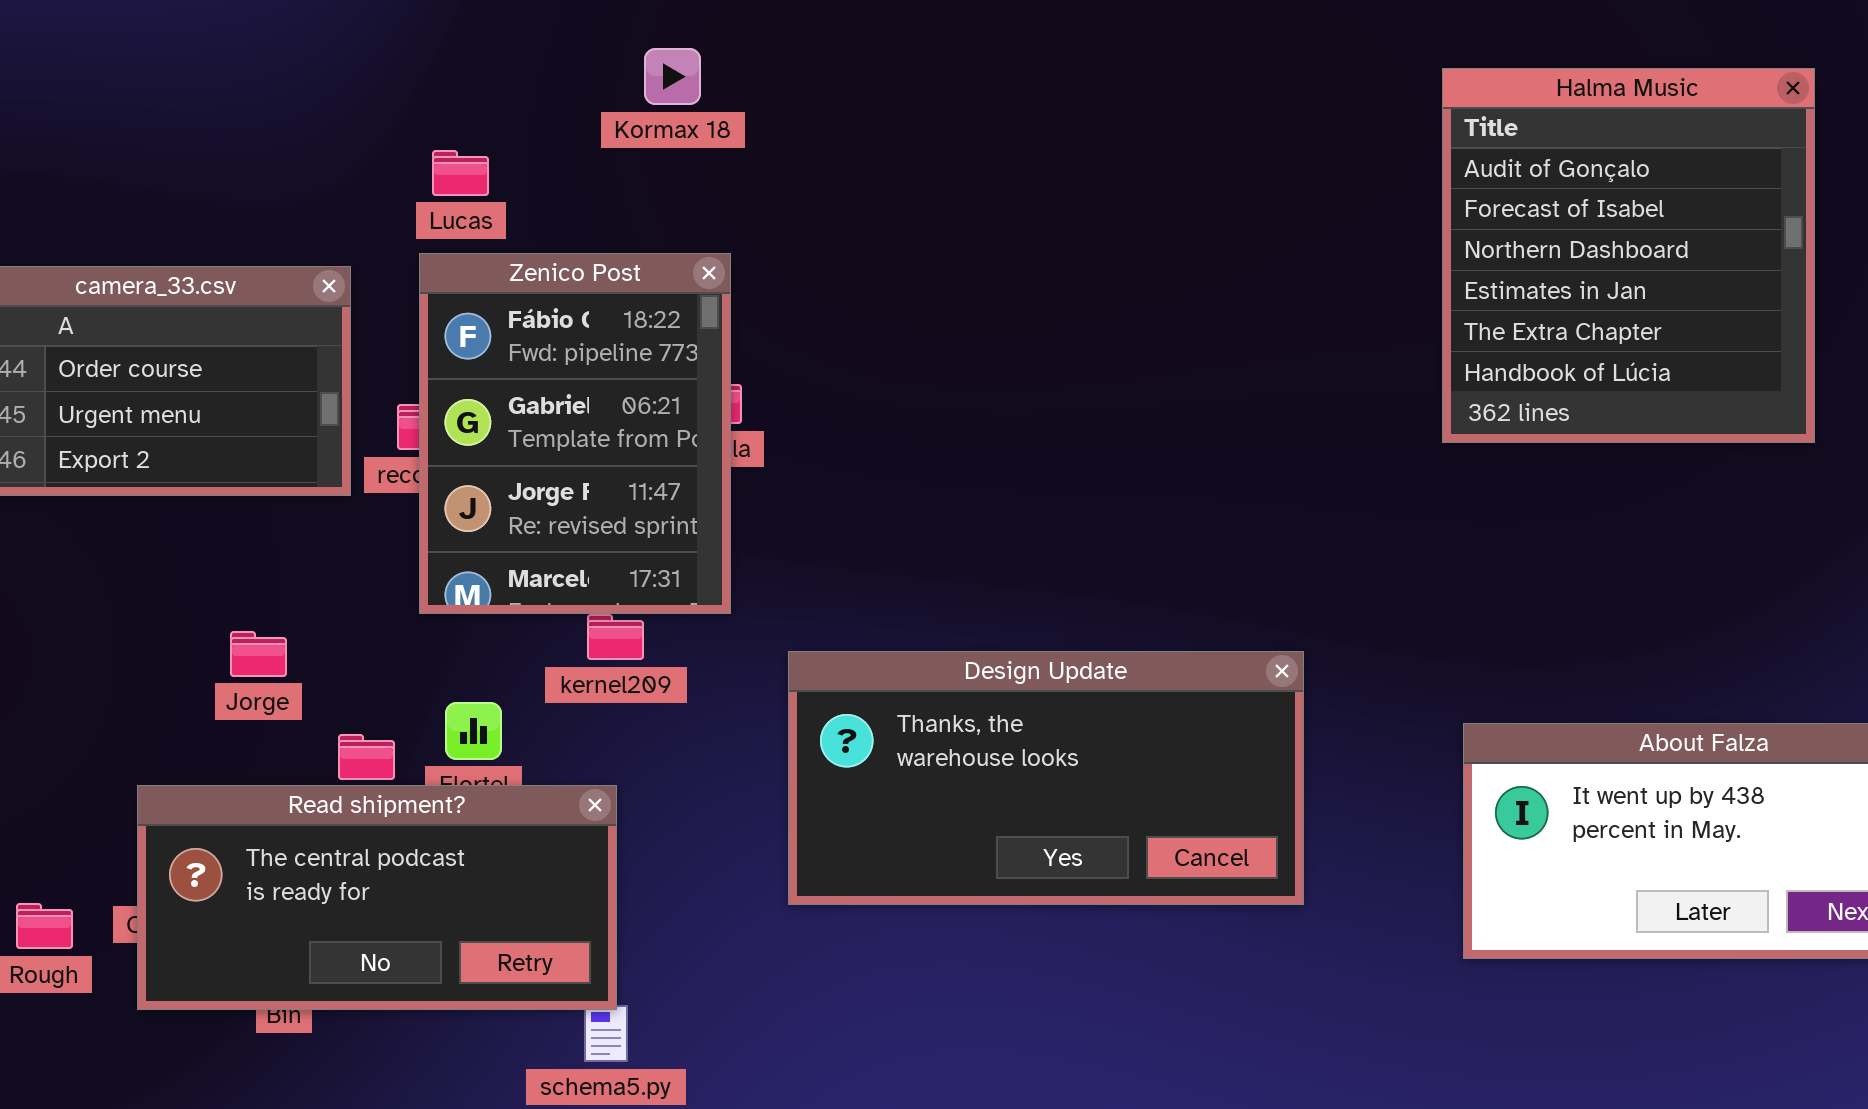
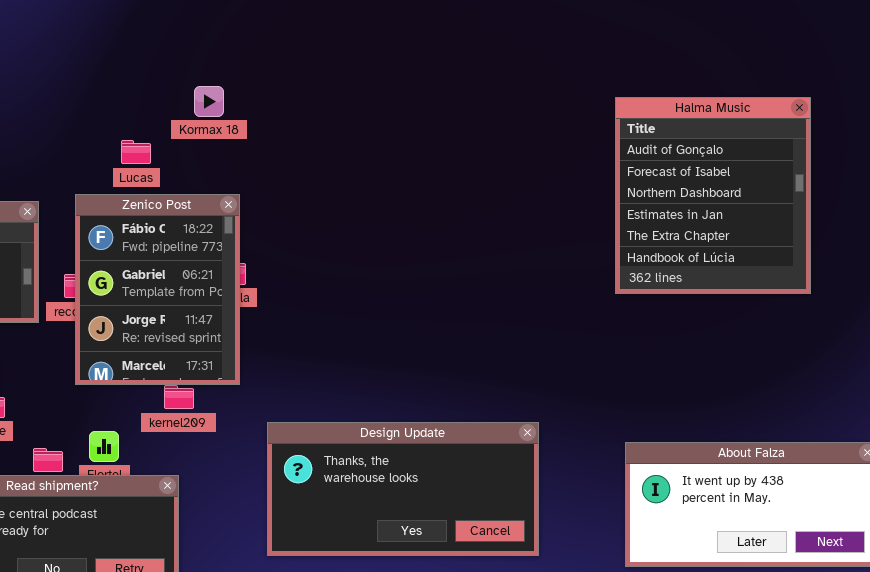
Lucas: [432,150,489,196] -> [121,140,151,164], moved
Design Update: [788,651,1304,905] -> [267,422,539,556], moved

